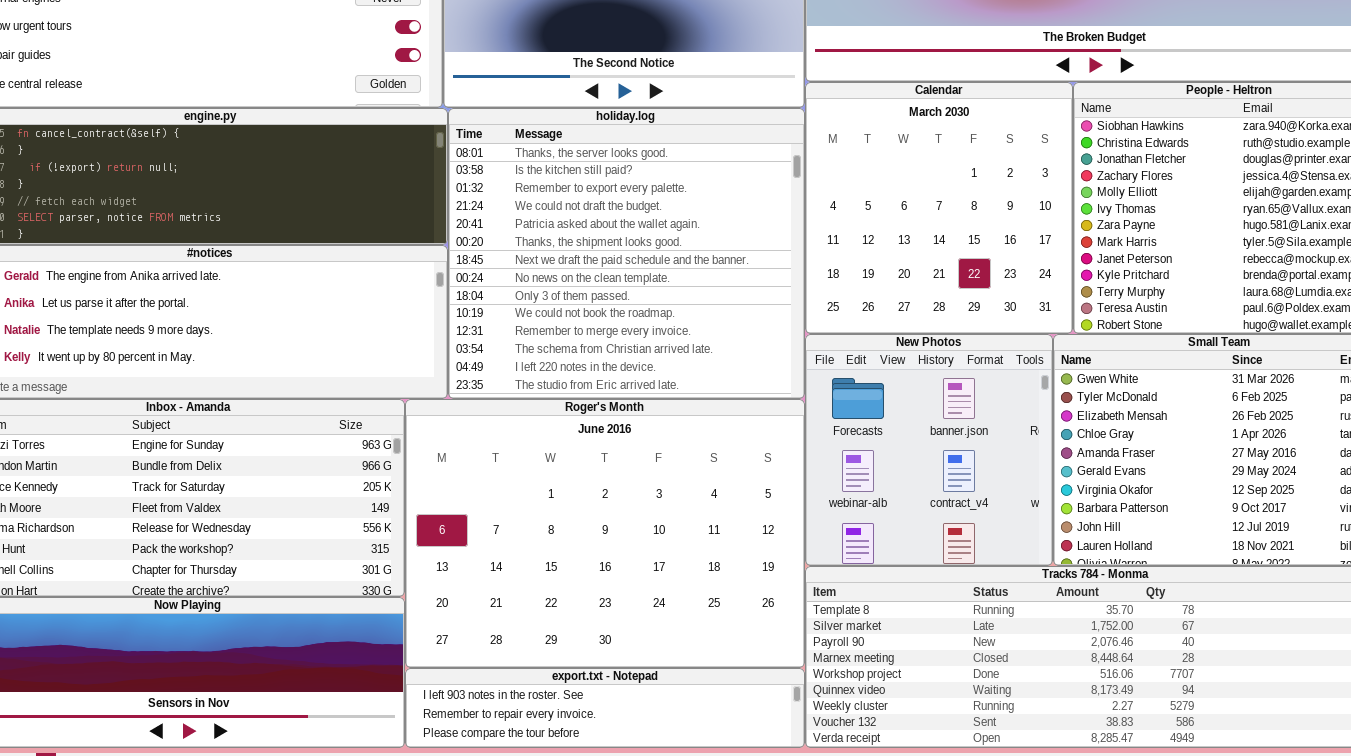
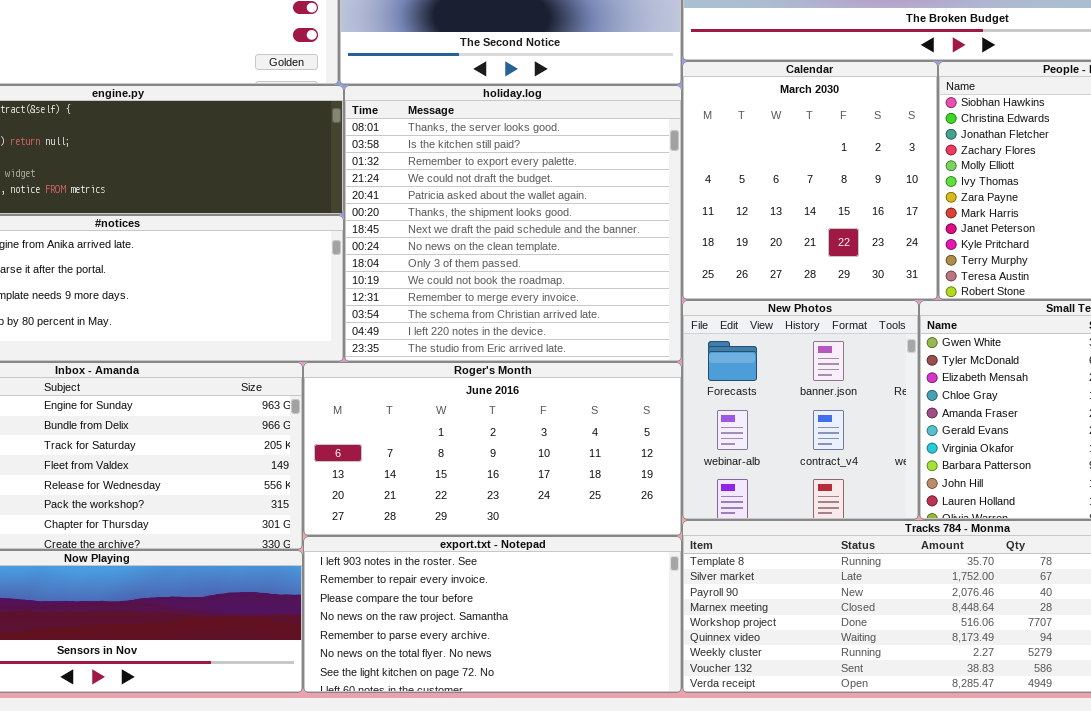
Roger's Month: [405,399,805,668] -> [303,362,682,536], resized
export.txt - Notepad: [405,668,805,748] -> [303,536,682,693], resized

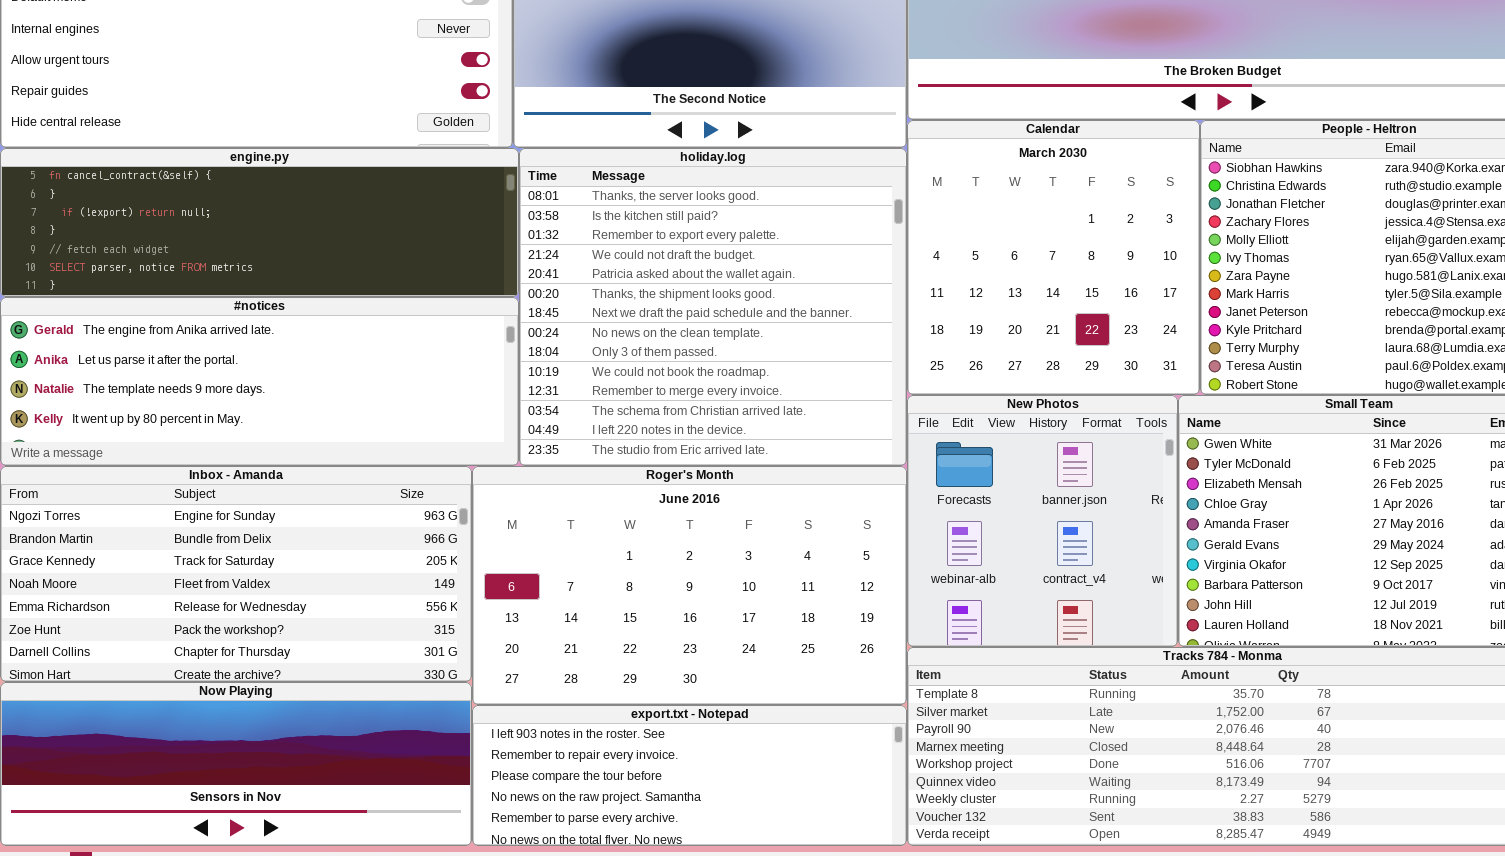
Roger's Month: [303,362,682,536] -> [472,466,907,705], resized
export.txt - Notepad: [303,536,682,693] -> [472,705,907,846], resized

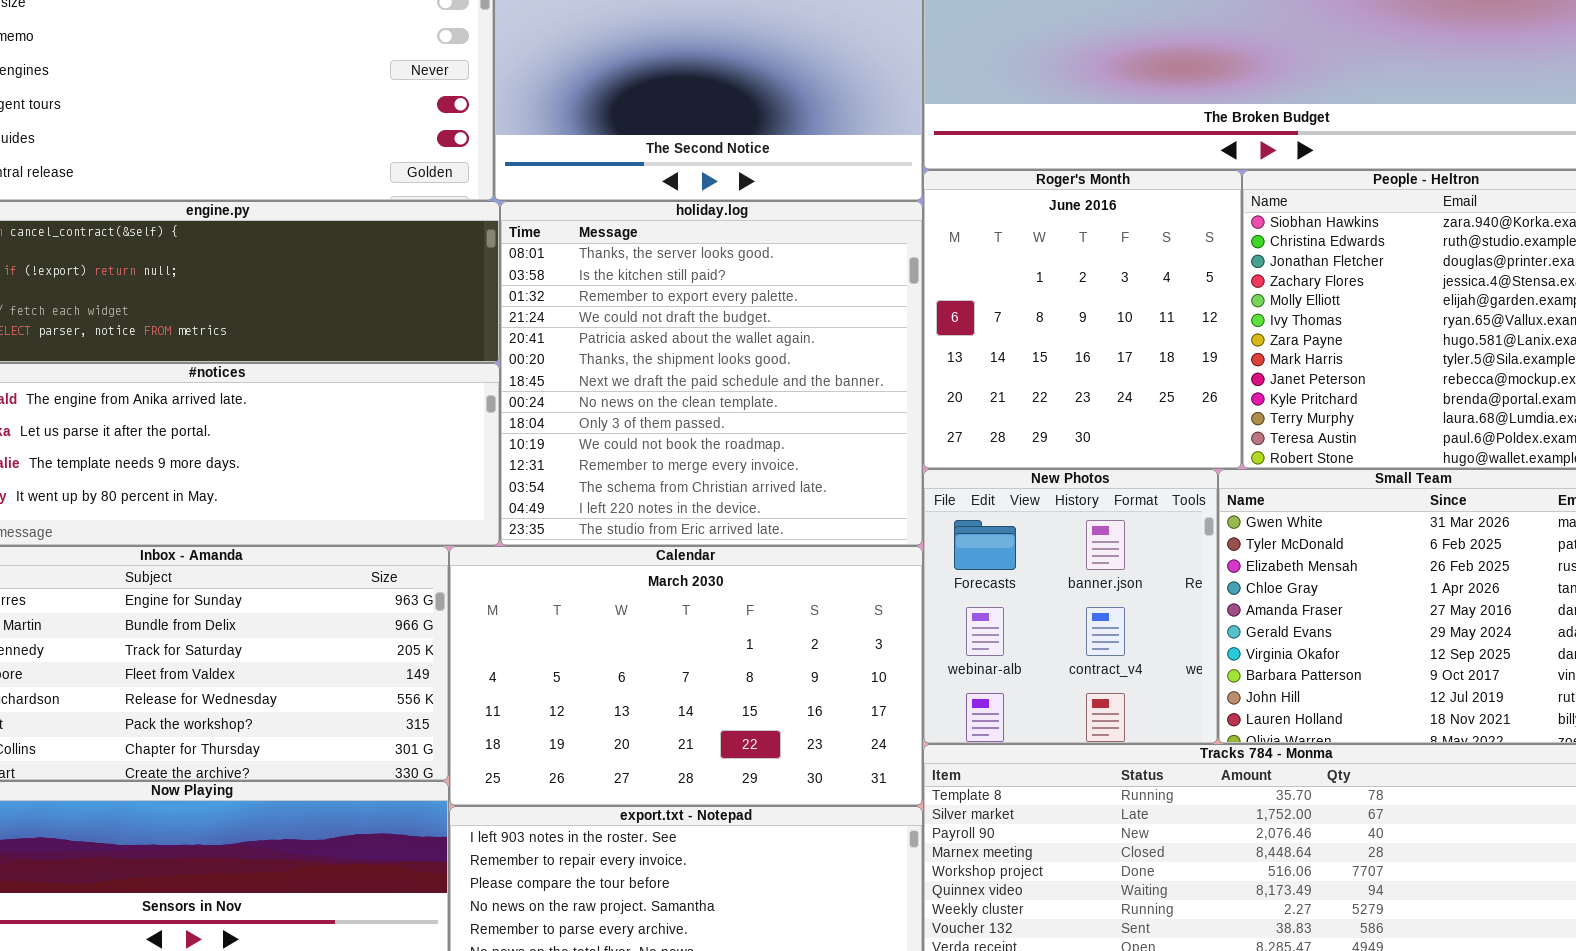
Calendar: [907,120,1200,395] -> [449,546,923,806], moved, resized
Roger's Month: [472,466,907,705] -> [923,170,1242,469], moved, resized

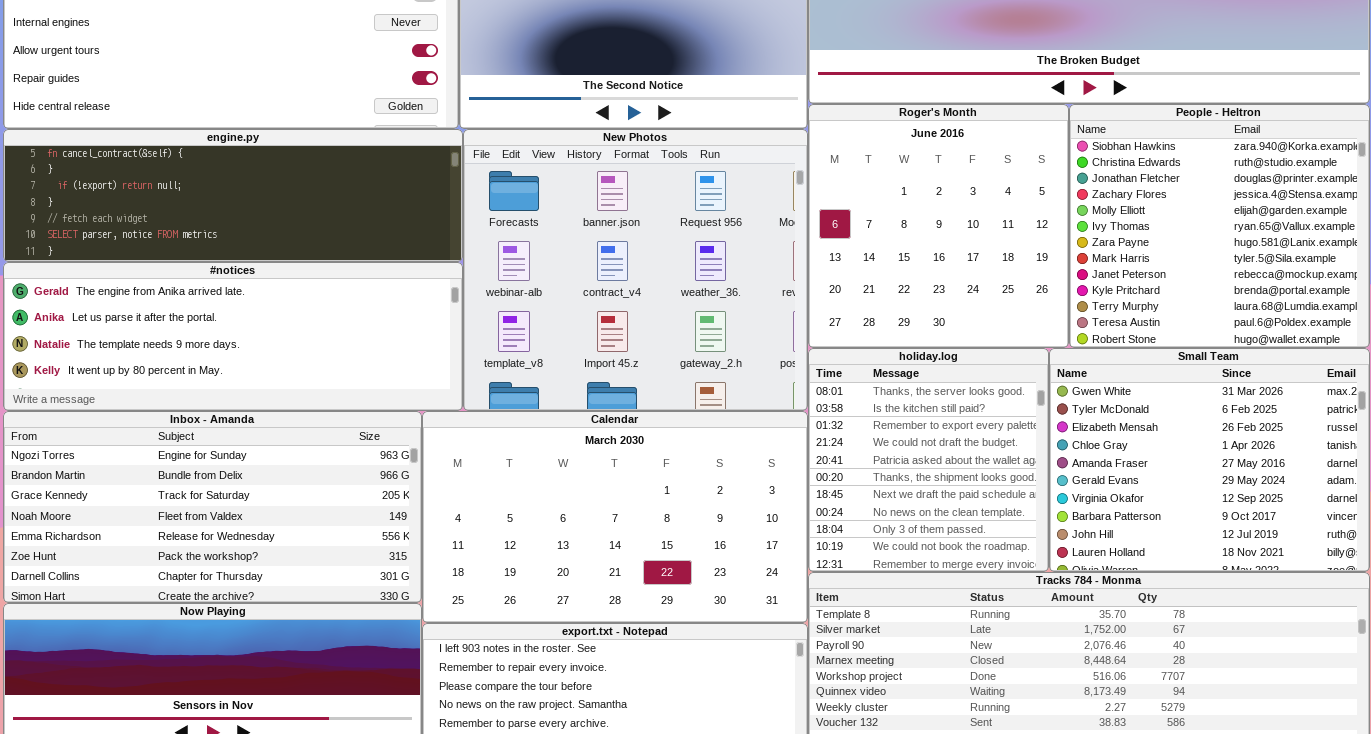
holiday.log: [500,201,923,546] -> [808,348,1049,572], moved, resized
New Photos: [923,469,1218,744] -> [463,129,808,411], moved, resized

